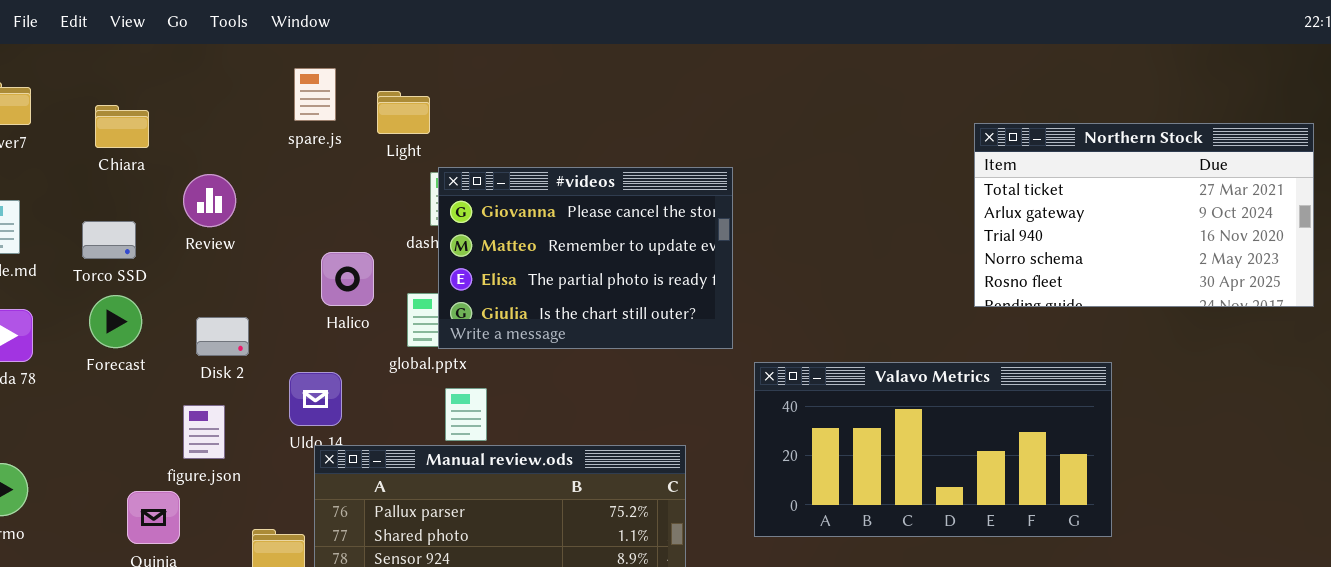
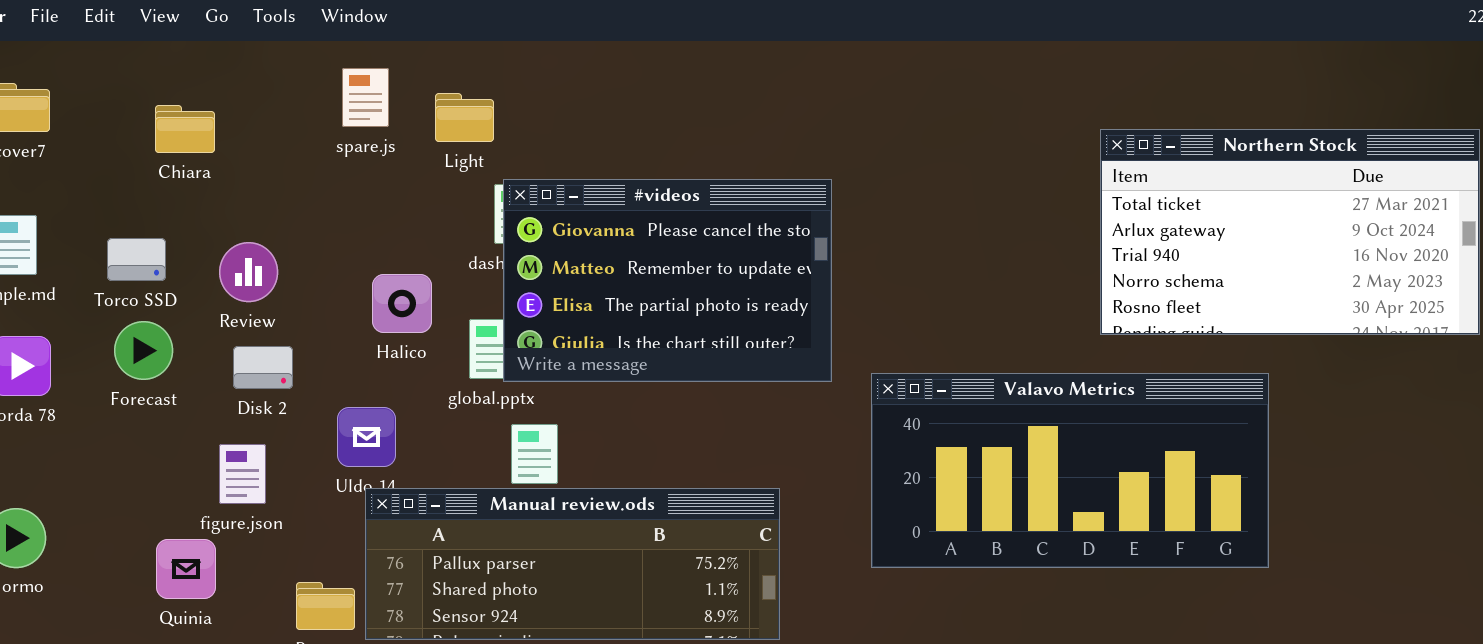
Chiara: [95,105,149,148] -> [155,105,215,153], moved
Review: [183,174,236,227] -> [219,242,278,302], moved
Valavo Metrics: [754,362,1112,537] -> [871,373,1269,568], moved

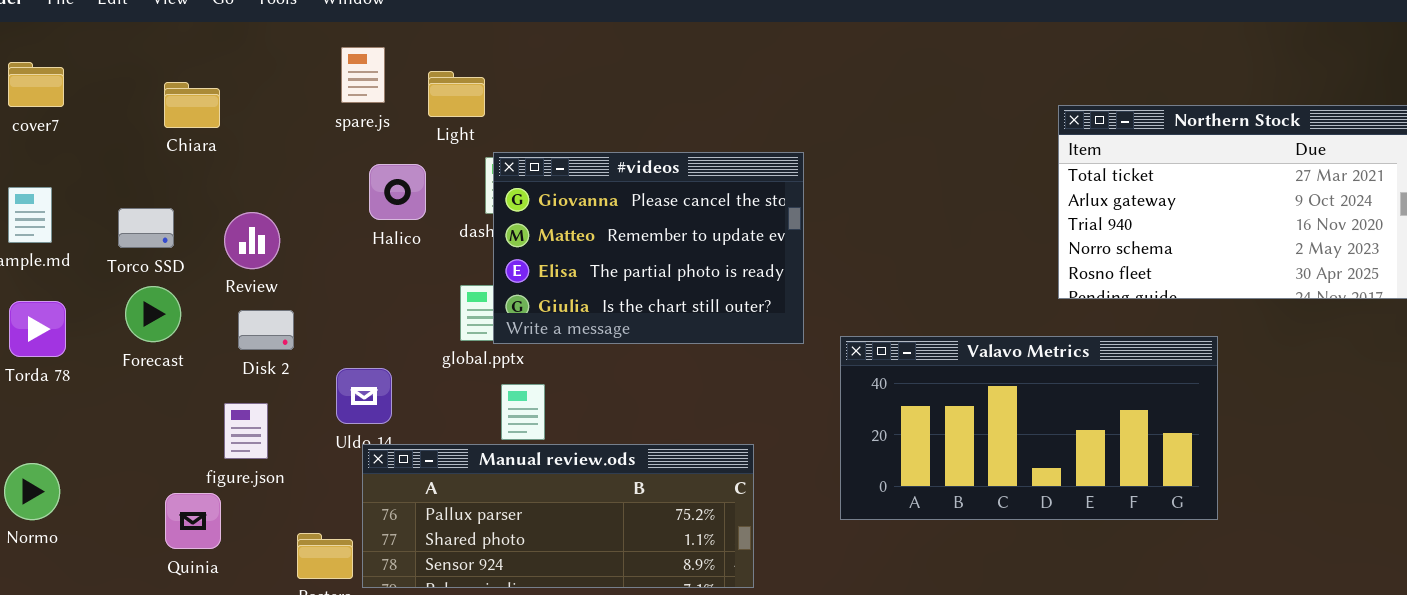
Halico: [372,274,432,333] -> [369,164,426,220], moved

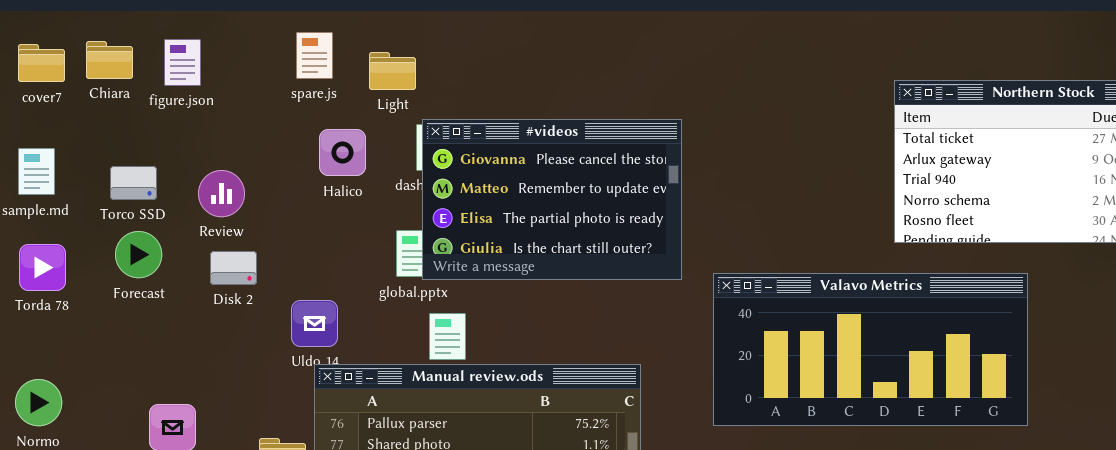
Chiara: [164,82,220,128] -> [86,41,133,79], moved
figure.json: [224,403,268,459] -> [164,39,201,86], moved

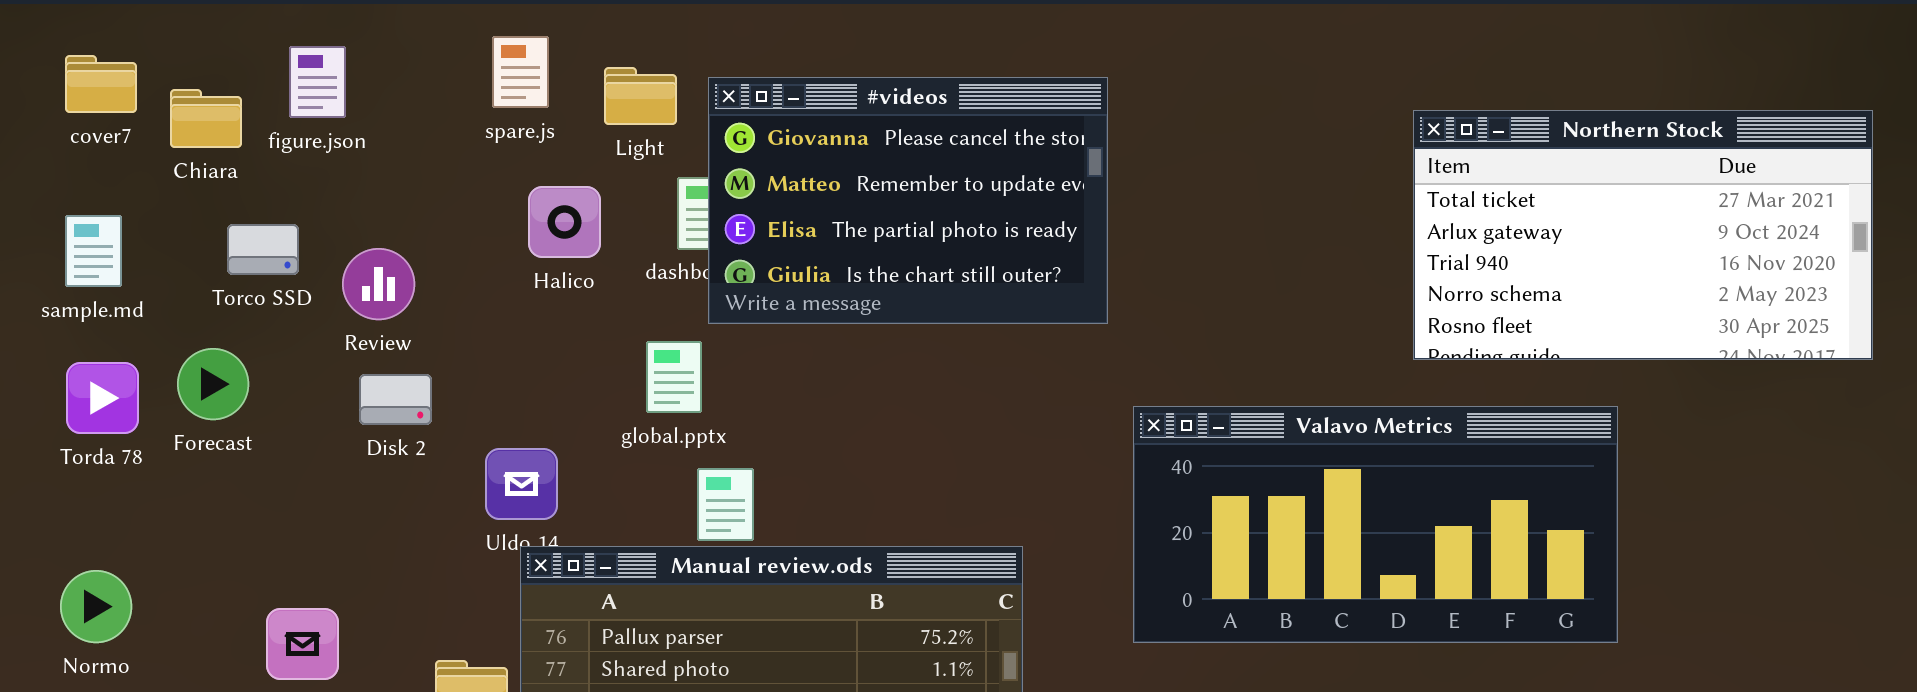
Chiara: [86,41,133,79] -> [170,89,242,148], moved
#videos: [422,119,682,280] -> [708,77,1108,324], moved
Torco SSD: [110,166,157,200] -> [227,224,299,275], moved
Forecast: [115,231,162,278] -> [177,348,249,420], moved

